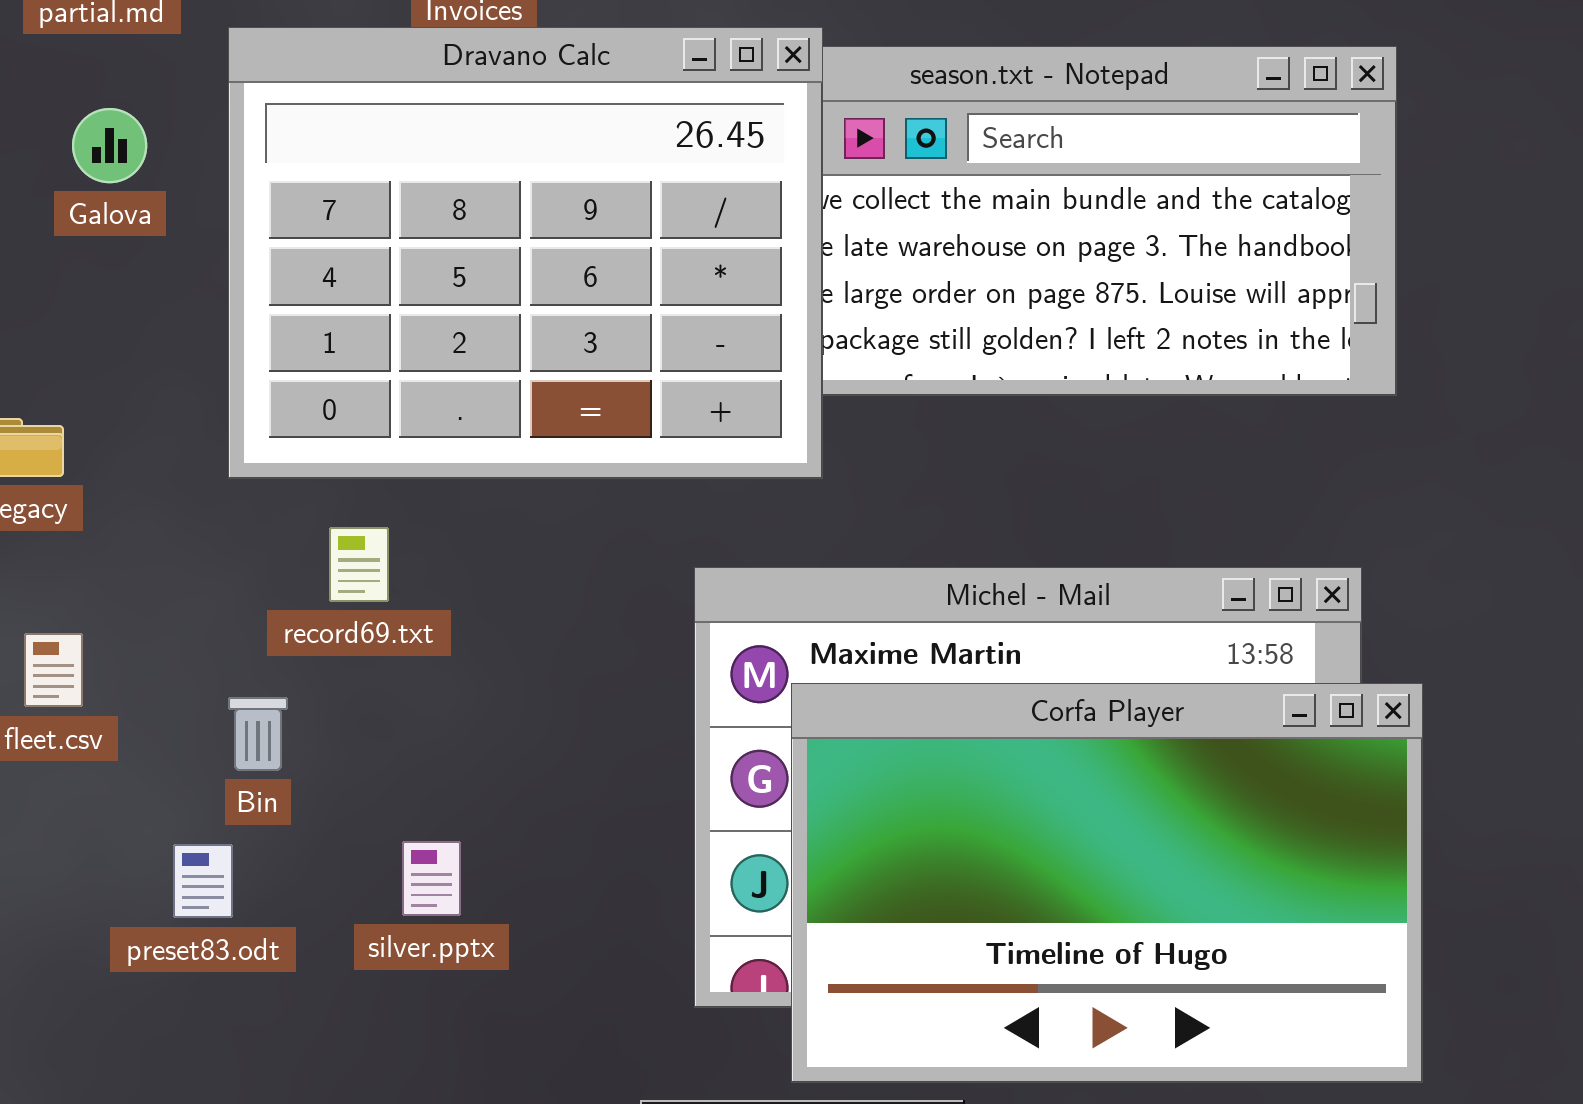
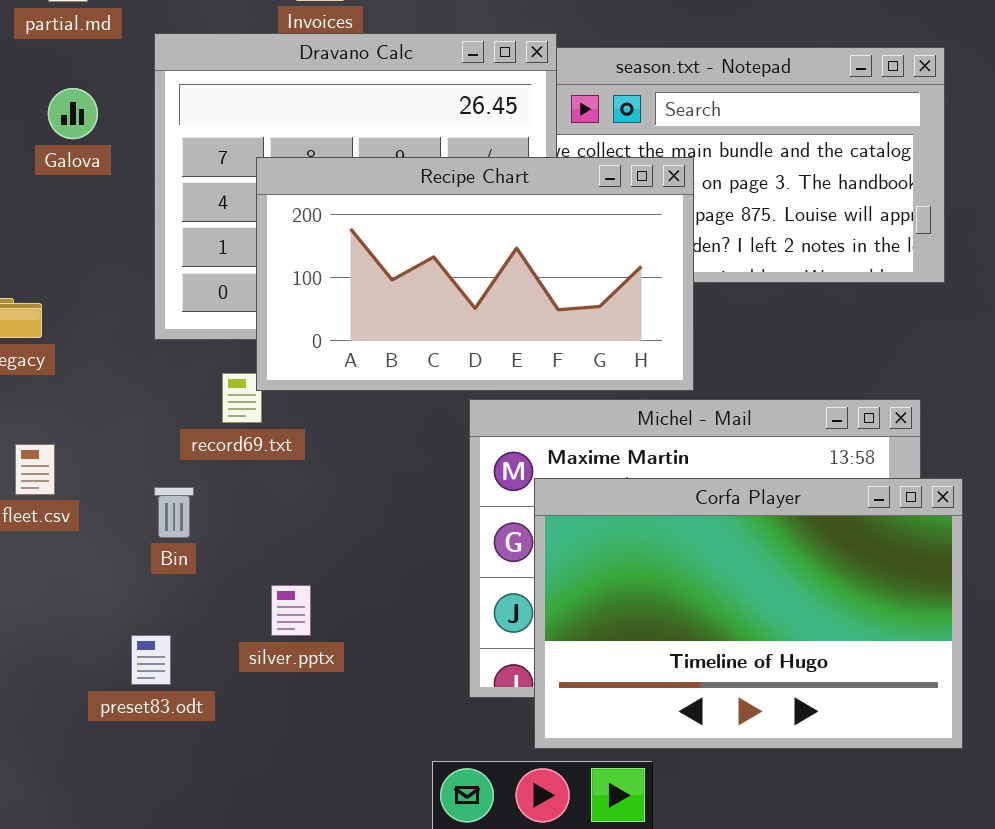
Recipe Chart: none -> [256,157,694,391], opened
preset83.odt: [173,844,233,918] -> [131,635,171,685], moved

